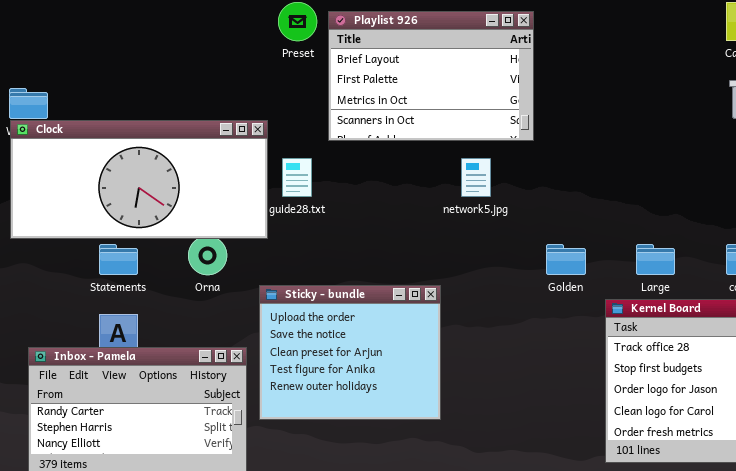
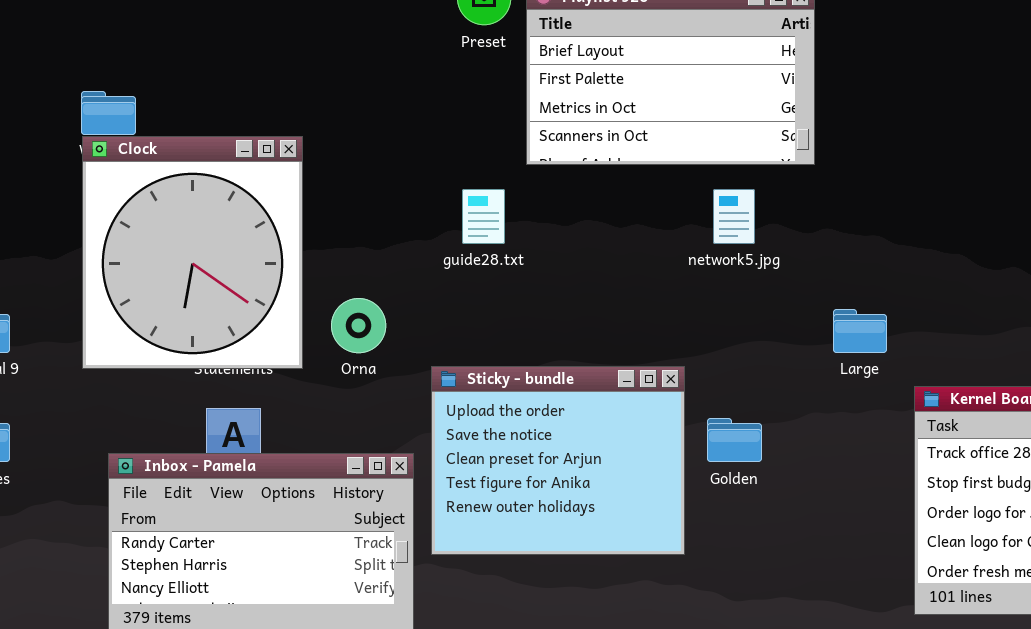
Clock: [10,120,268,239] -> [82,136,303,369], resized
Golden: [546,244,586,275] -> [707,418,762,462], moved
Large: [636,244,675,275] -> [833,309,887,353], moved

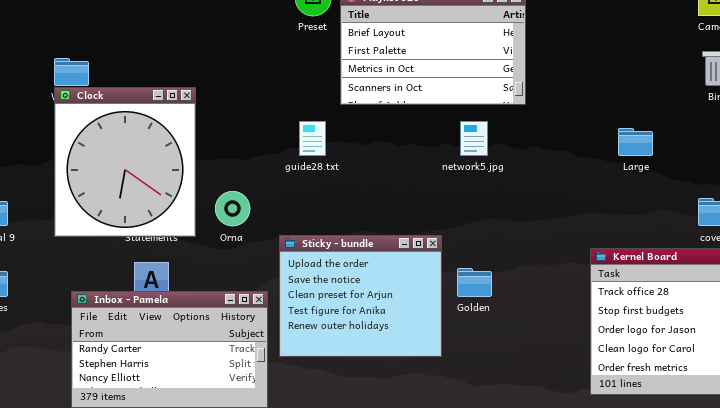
Large: [833,309,887,353] -> [618,128,653,156], moved

